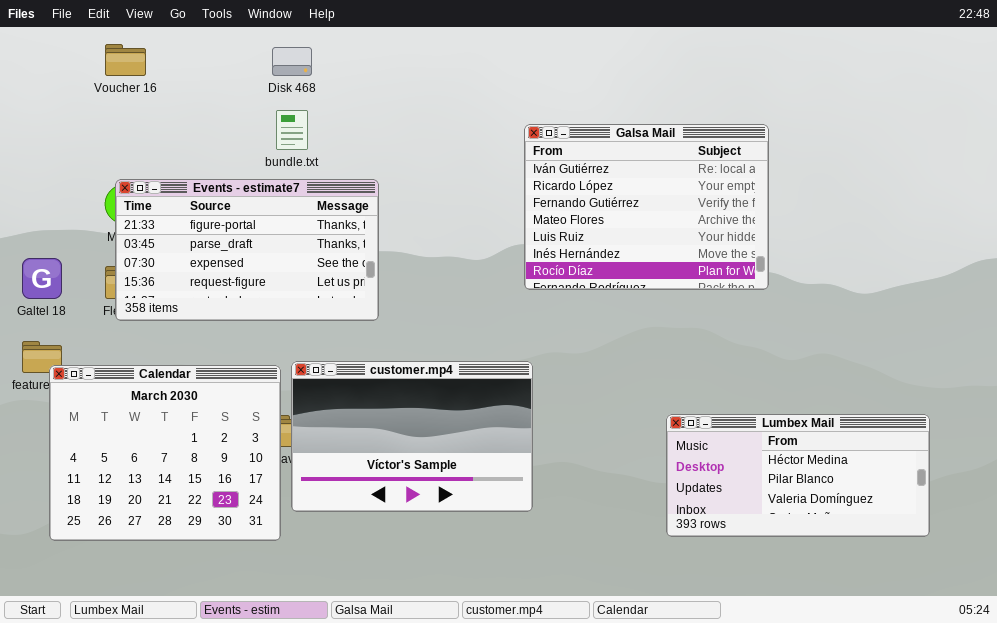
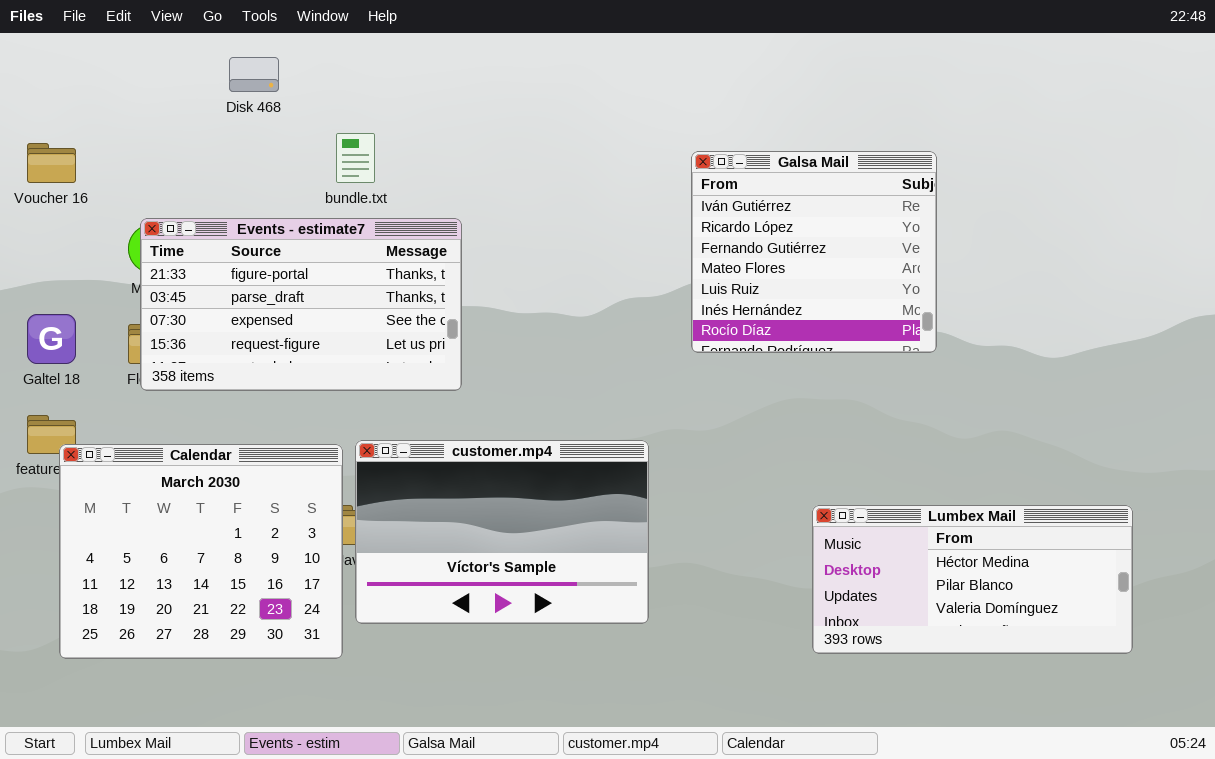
Voucher 16: [105,44,146,76] -> [27,143,76,183], moved
Disk 468: [272,47,312,76] -> [229,57,279,92], moved
Galsa Mail: [524,124,769,290] -> [691,151,937,353], resized

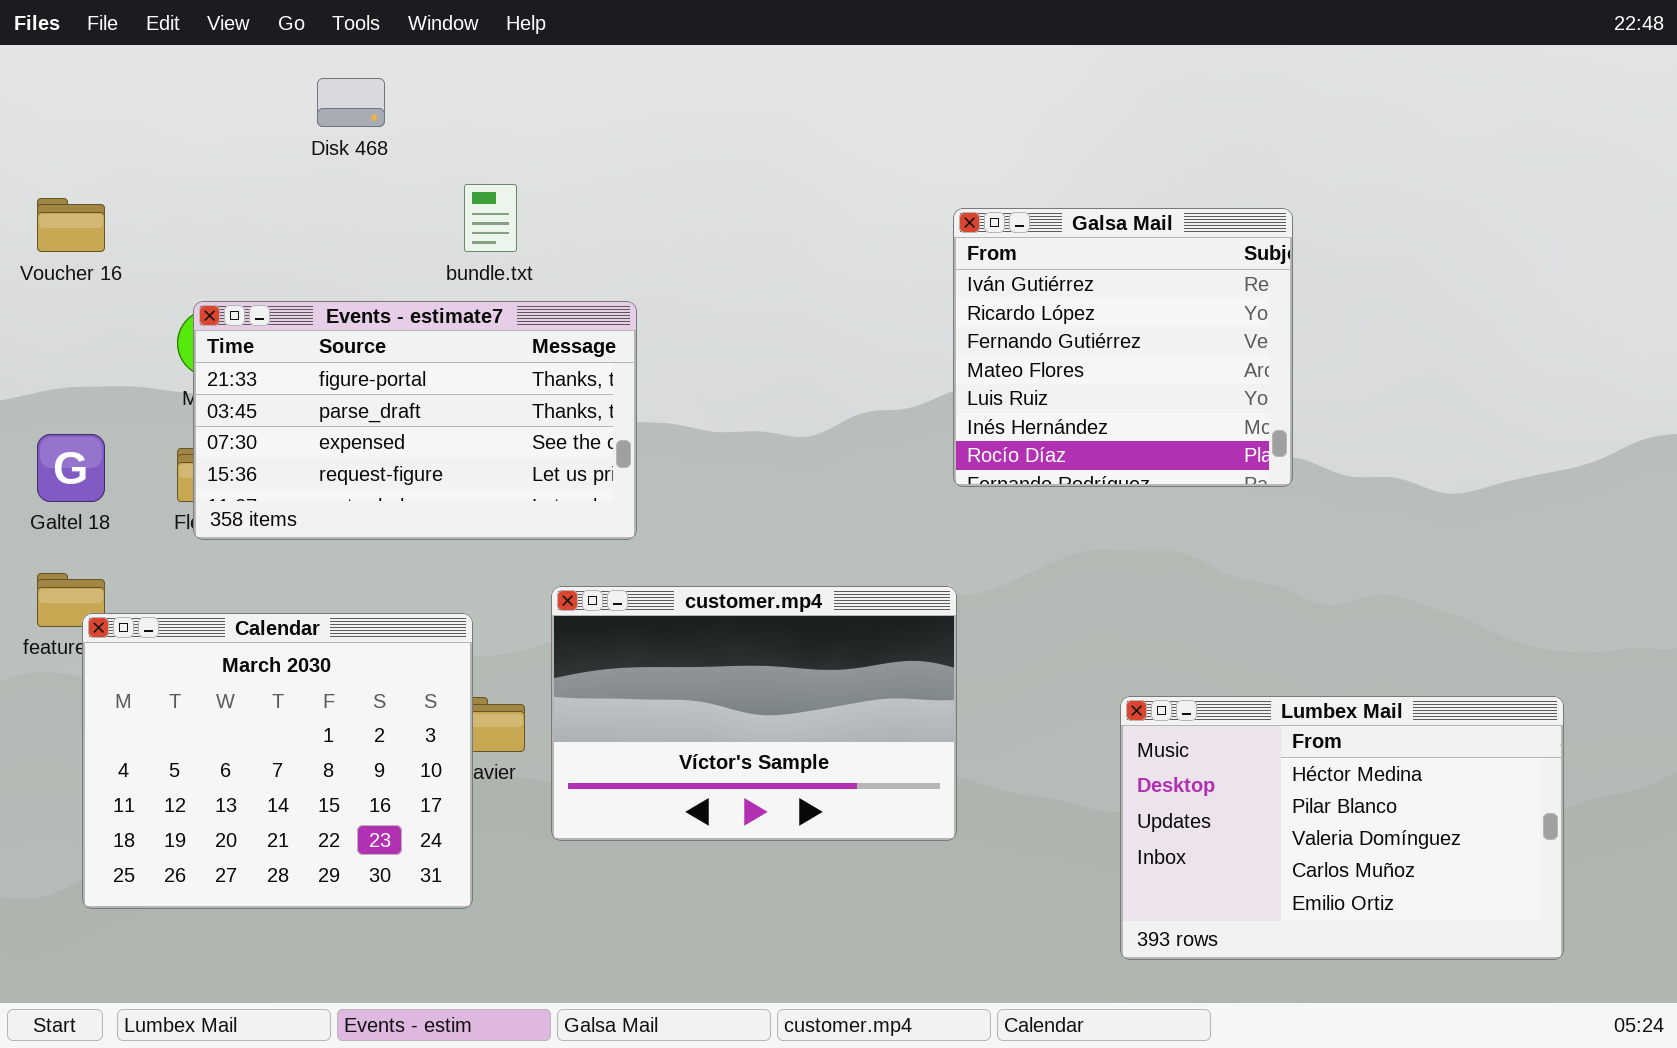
customer.mp4: [355,440,649,624] -> [551,586,957,841], moved
Lumbex Mail: [812,505,1133,654] -> [1120,696,1564,960], resized

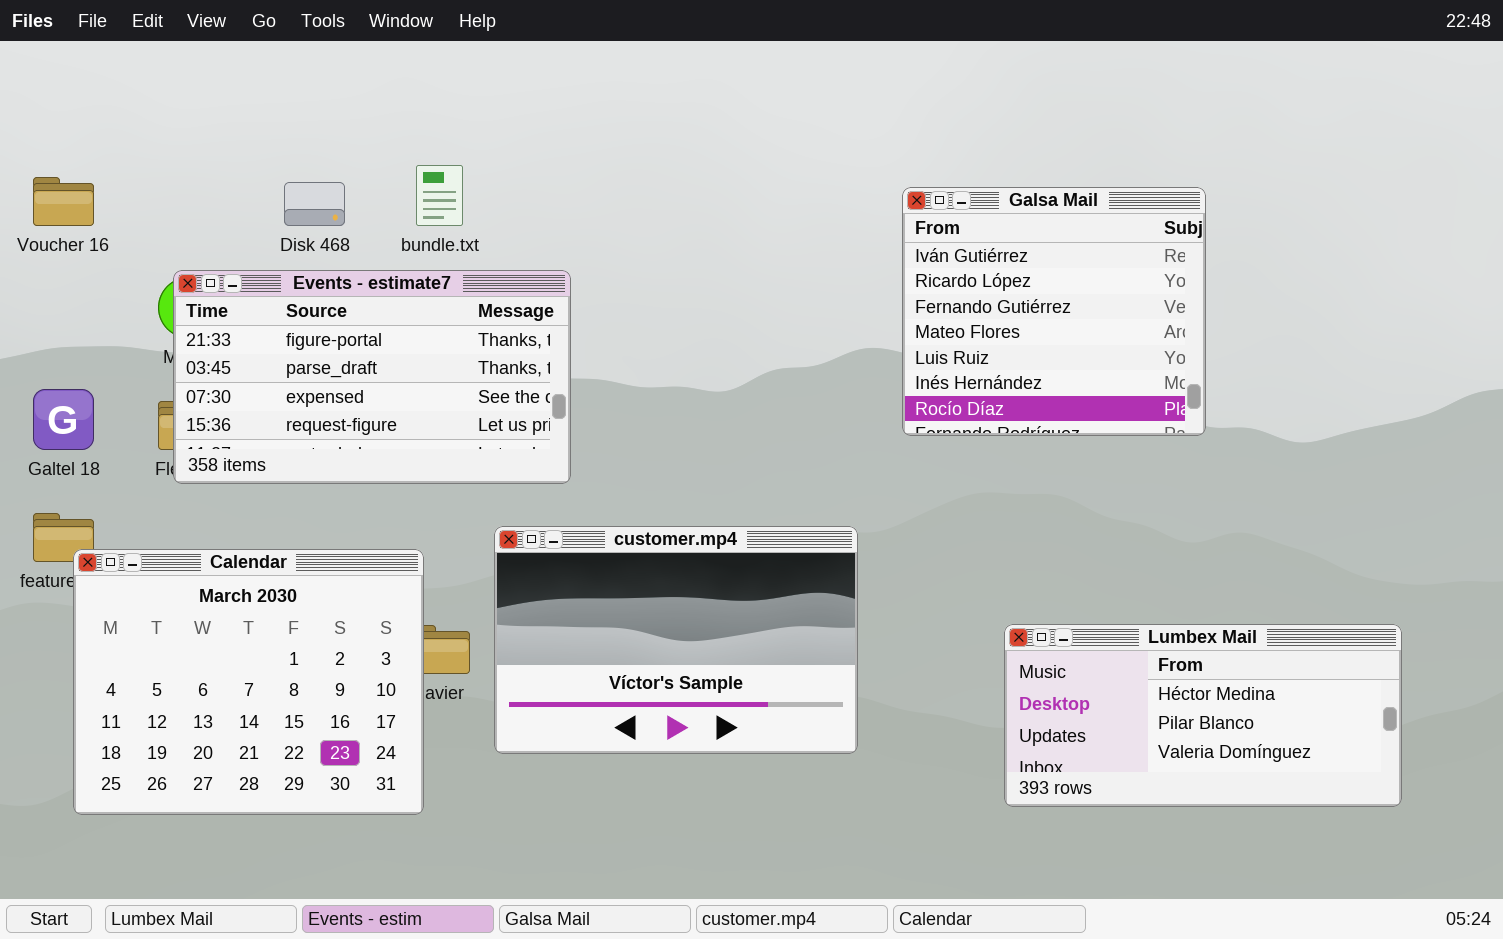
Disk 468: [317,78,385,127] -> [284,182,345,226], moved
Galsa Mail: [953,208,1293,487] -> [902,187,1206,436], moved
Lumbex Mail: [1120,696,1564,960] -> [1004,624,1402,807], resized

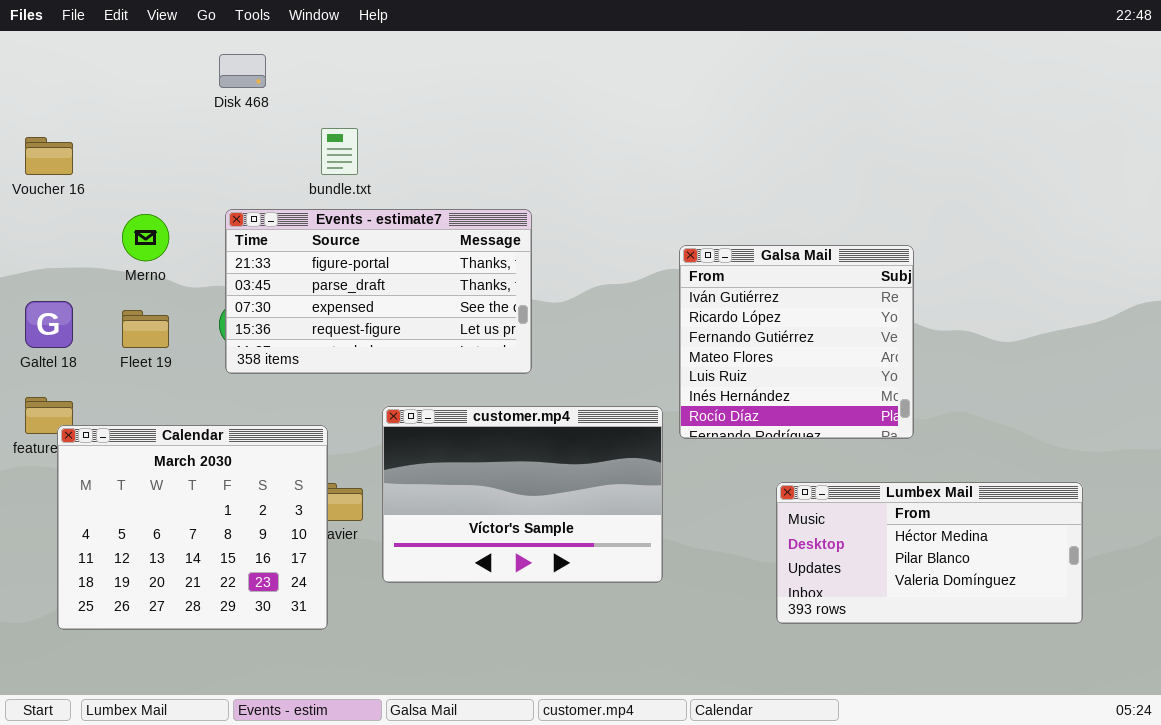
Disk 468: [284,182,345,226] -> [219,54,266,88], moved
Galsa Mail: [902,187,1206,436] -> [679,245,914,439], moved
Events - estimate7: [173,270,571,484] -> [225,209,532,374], moved

